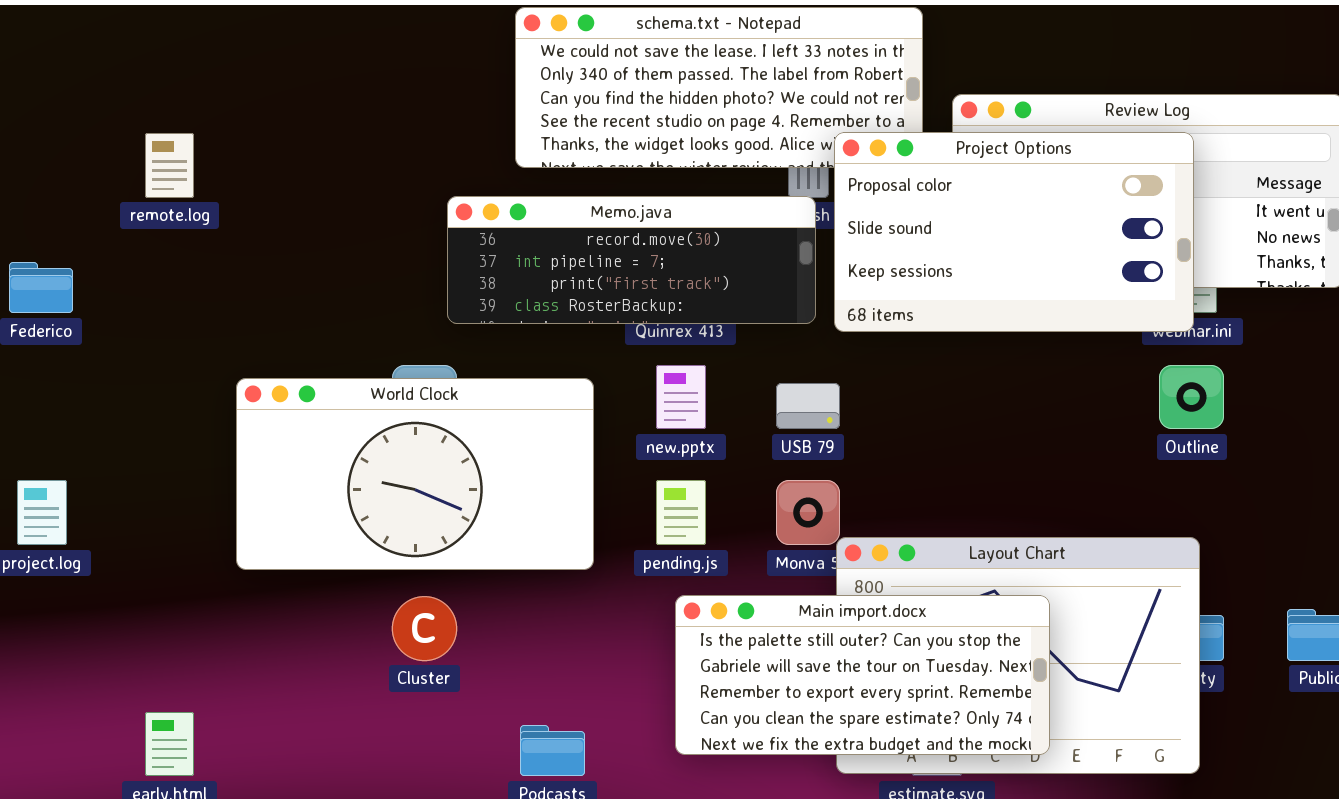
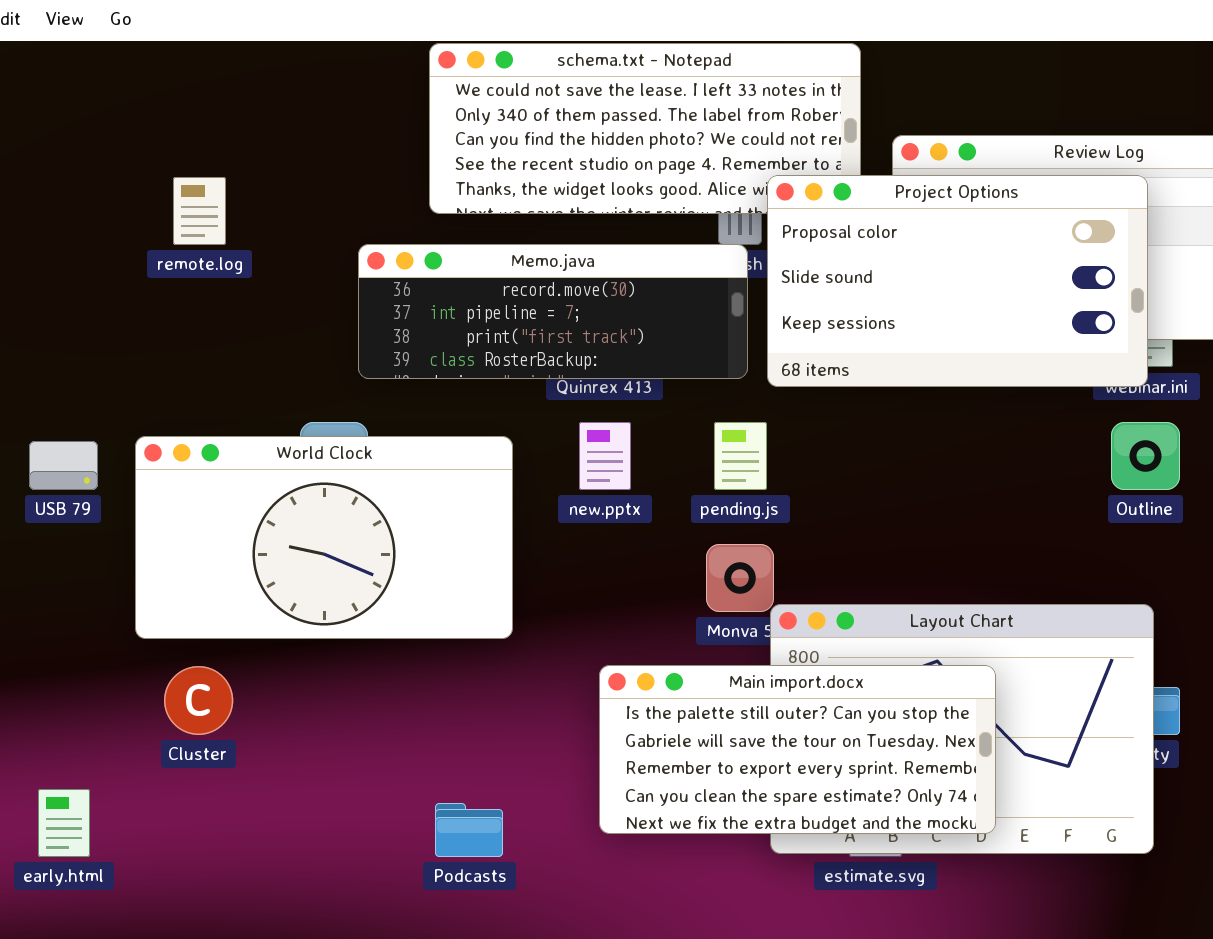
remote.log: [145,133,194,198] -> [173,177,226,245], moved
USB 79: [776,383,840,429] -> [29,441,98,490], moved
pending.js: [656,480,706,545] -> [714,422,767,490], moved
Cluster: [392,596,457,661] -> [164,666,233,735], moved

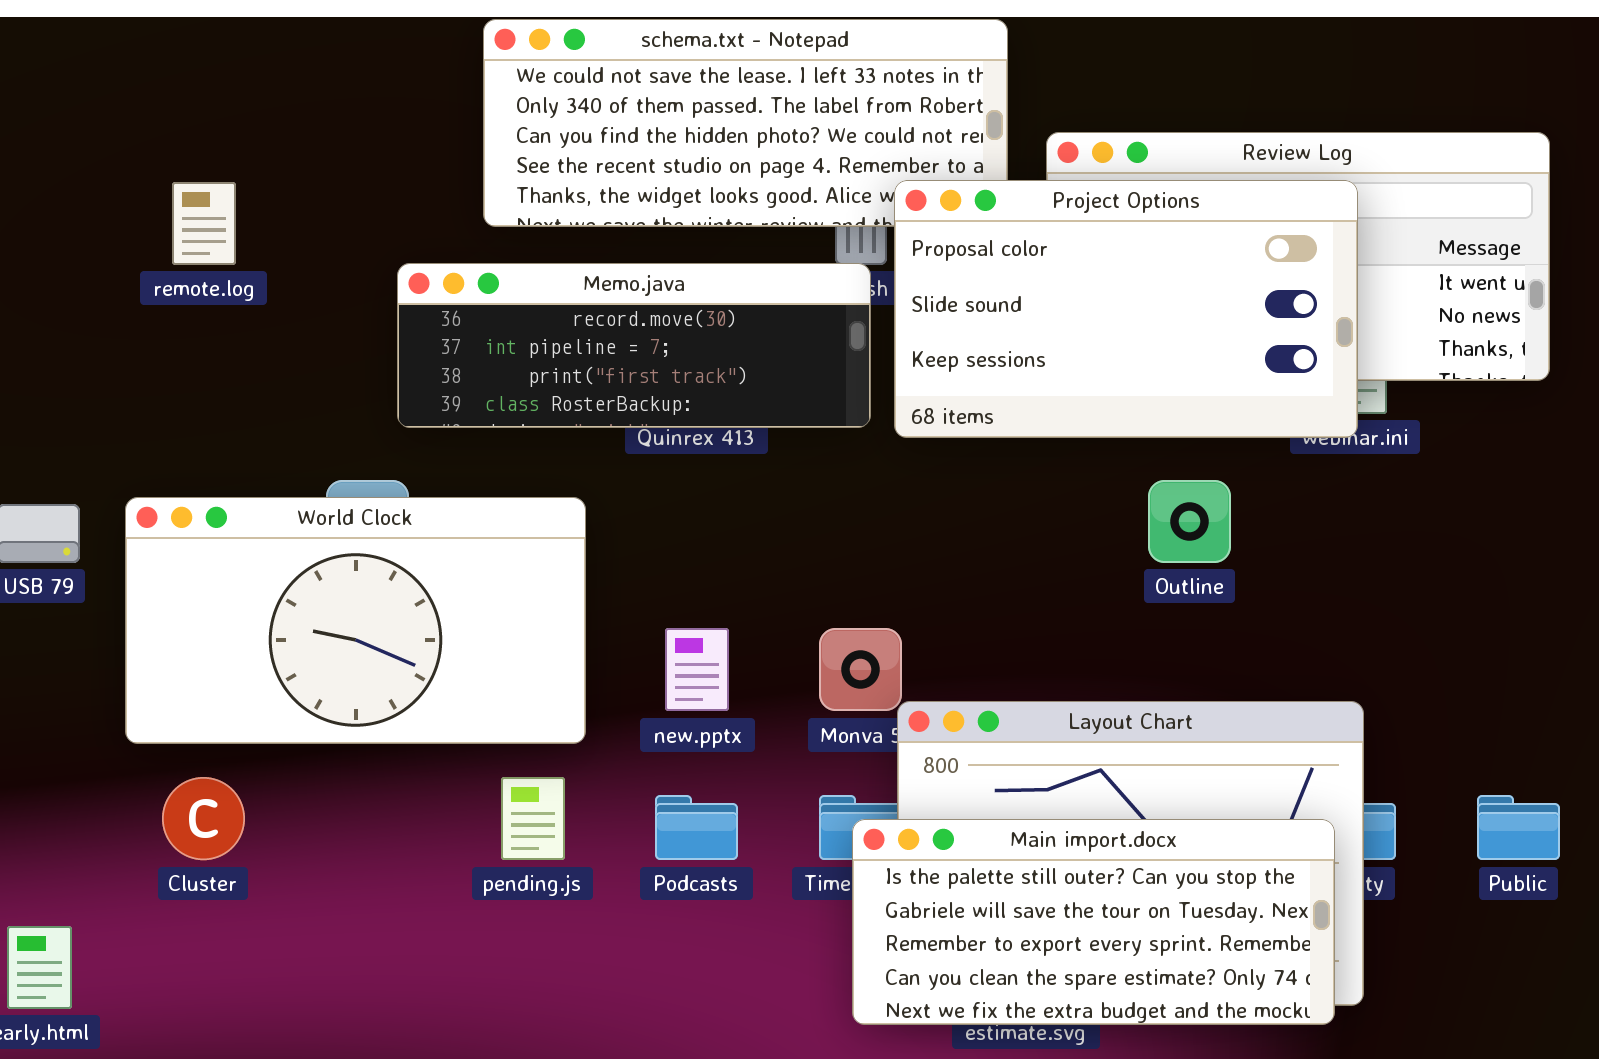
new.pptx: [579,422,631,490] -> [665,628,729,711], moved
pending.js: [714,422,767,490] -> [501,777,565,860], moved
Outline: [1111,422,1180,490] -> [1148,480,1231,563], moved
Main import.docx: [599,665,996,834] -> [852,819,1335,1025], moved
Podcasts: [435,803,503,857] -> [655,795,738,860], moved

